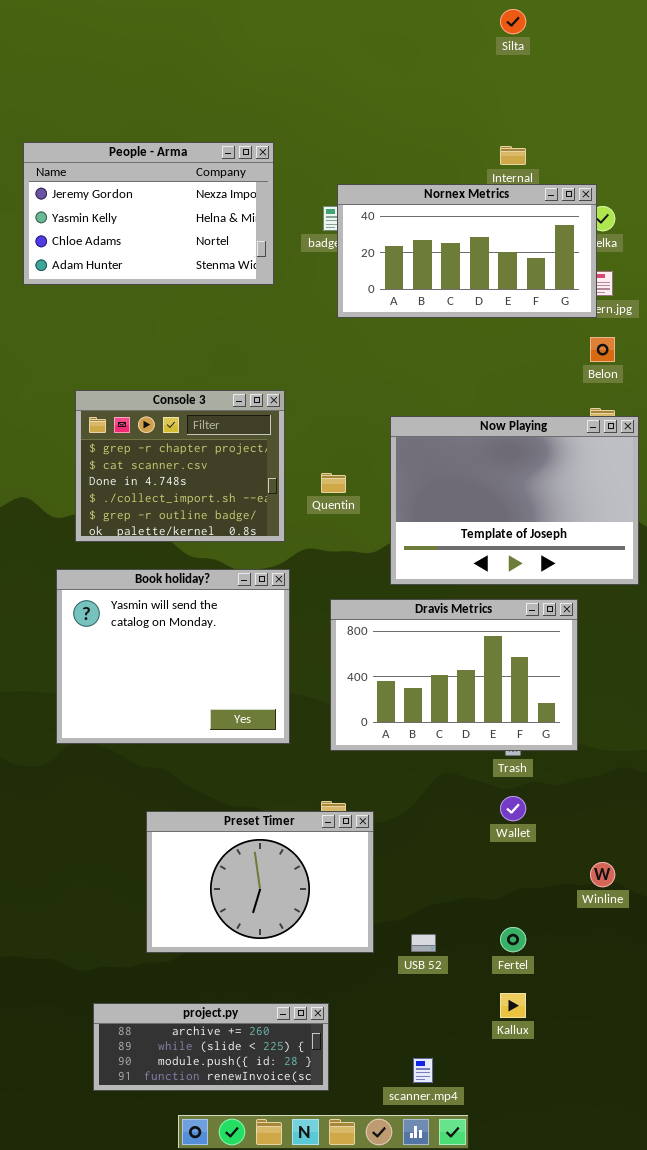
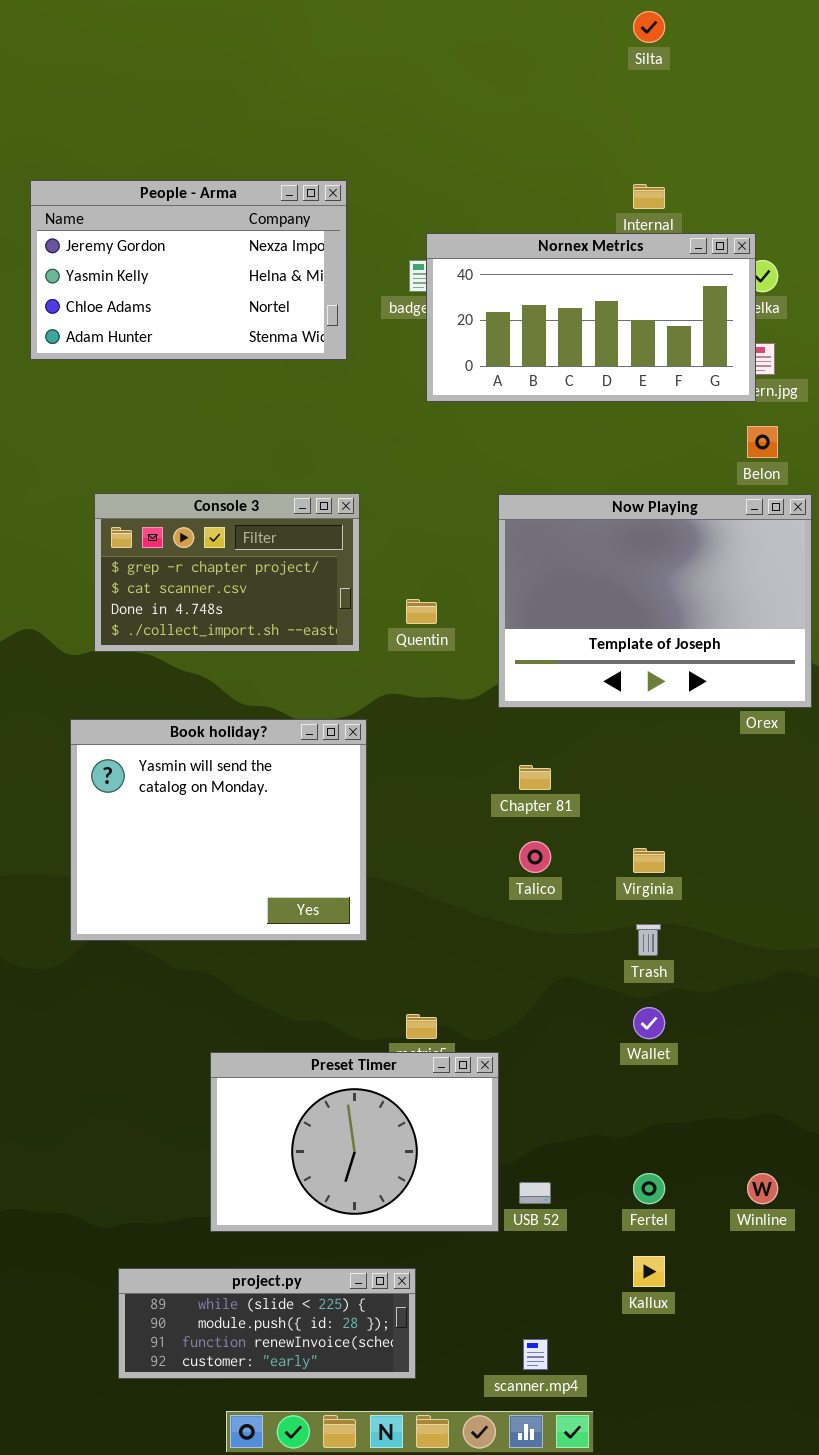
Console 3: [75,390,285,542] -> [94,493,360,652], resized
Now Playing: [390,416,639,585] -> [498,494,812,708], moved
Dravis Metrics: [330,599,578,751] -> none, closed
Preset Timer: [146,811,374,953] -> [210,1052,499,1232], moved
Winline: [590,862,615,887] -> [747,1173,778,1204], moved
project.py: [93,1003,329,1091] -> [118,1268,416,1379], scrolled down 1 row

